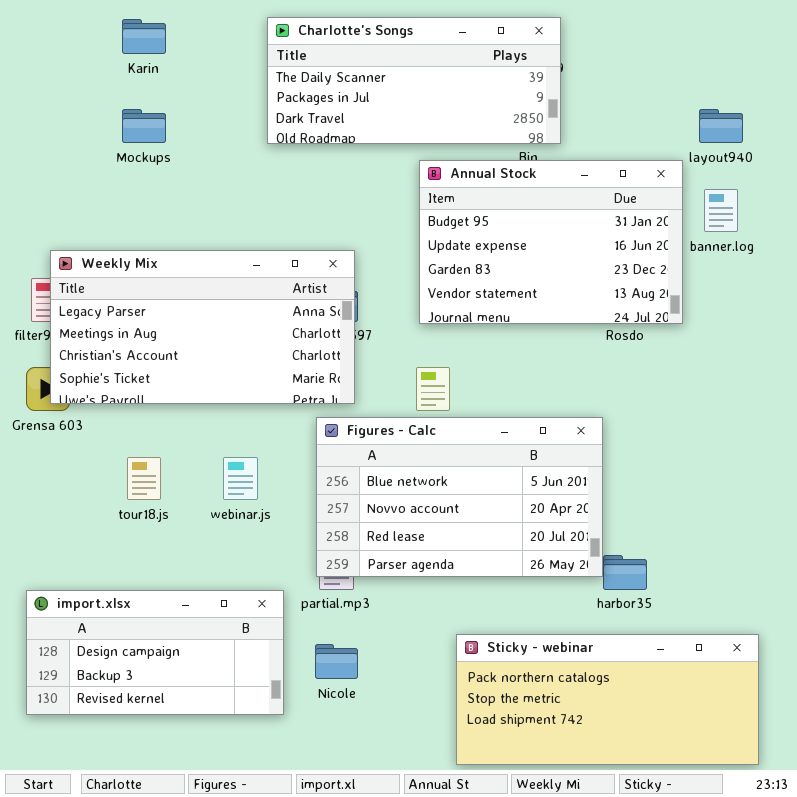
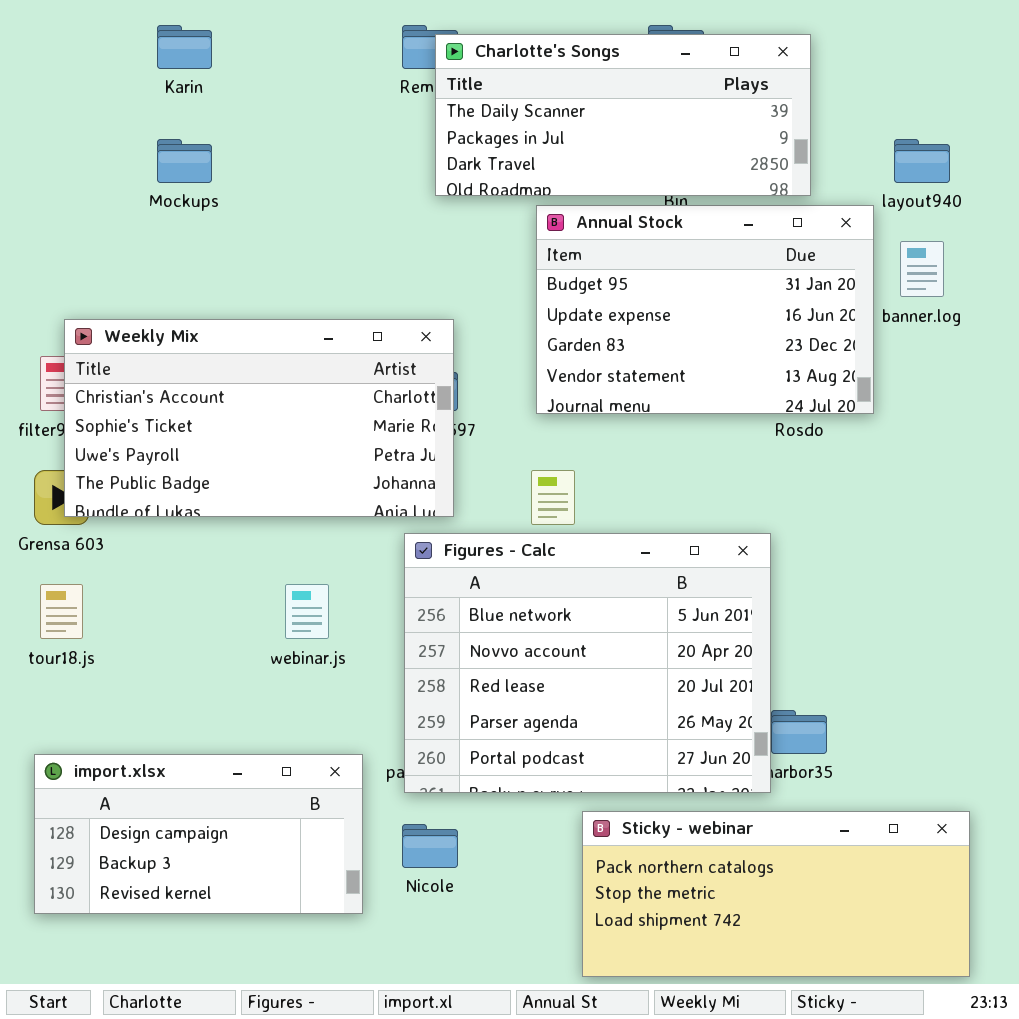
Charlotte's Songs: [267,17,561,144] -> [435,34,811,196], moved
Weekly Mix: [50,250,355,404] -> [64,319,454,517], scrolled down 2 rows
Figures - Calc: [316,417,603,577] -> [404,533,771,793], resized
tour18.js: [127,457,161,500] -> [40,584,83,639], moved

